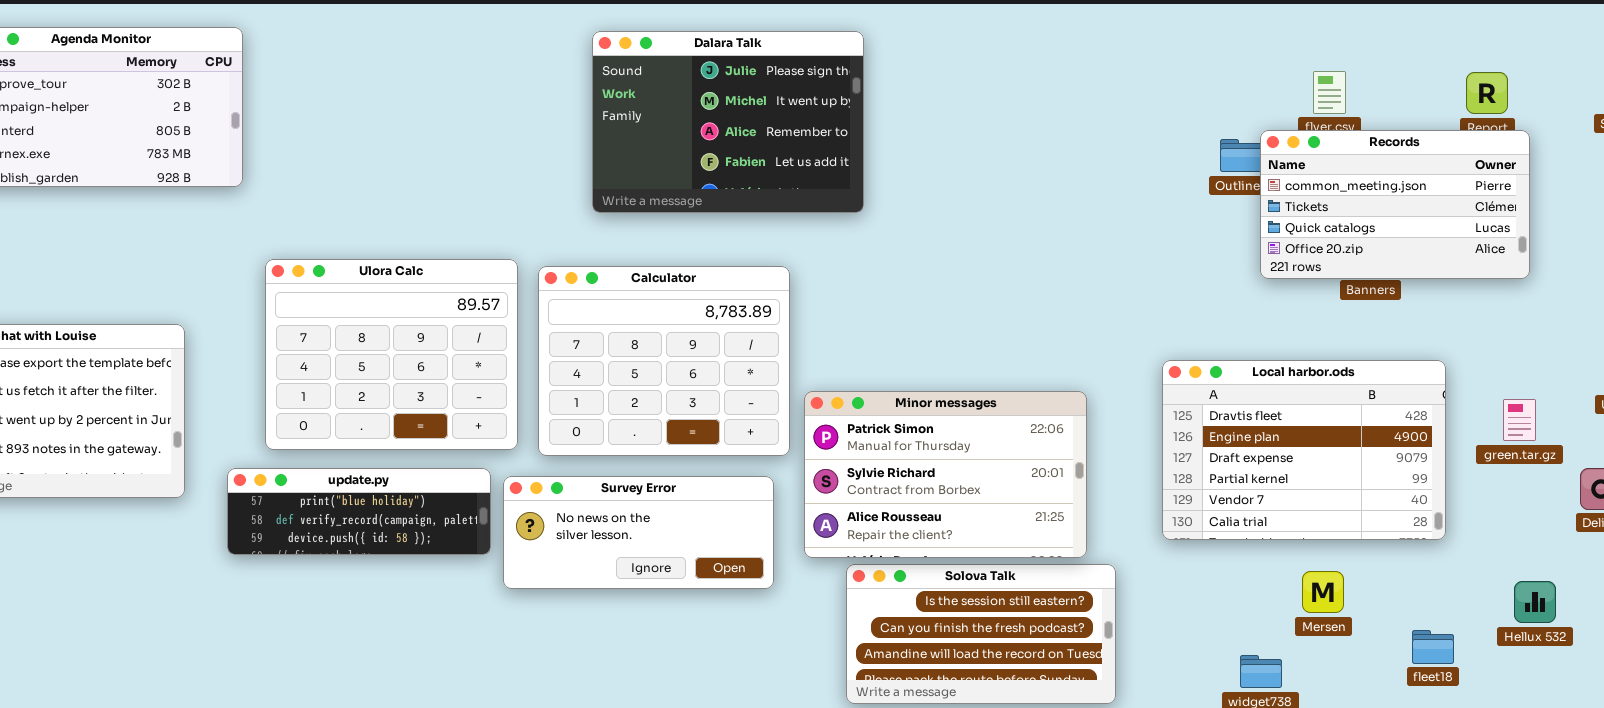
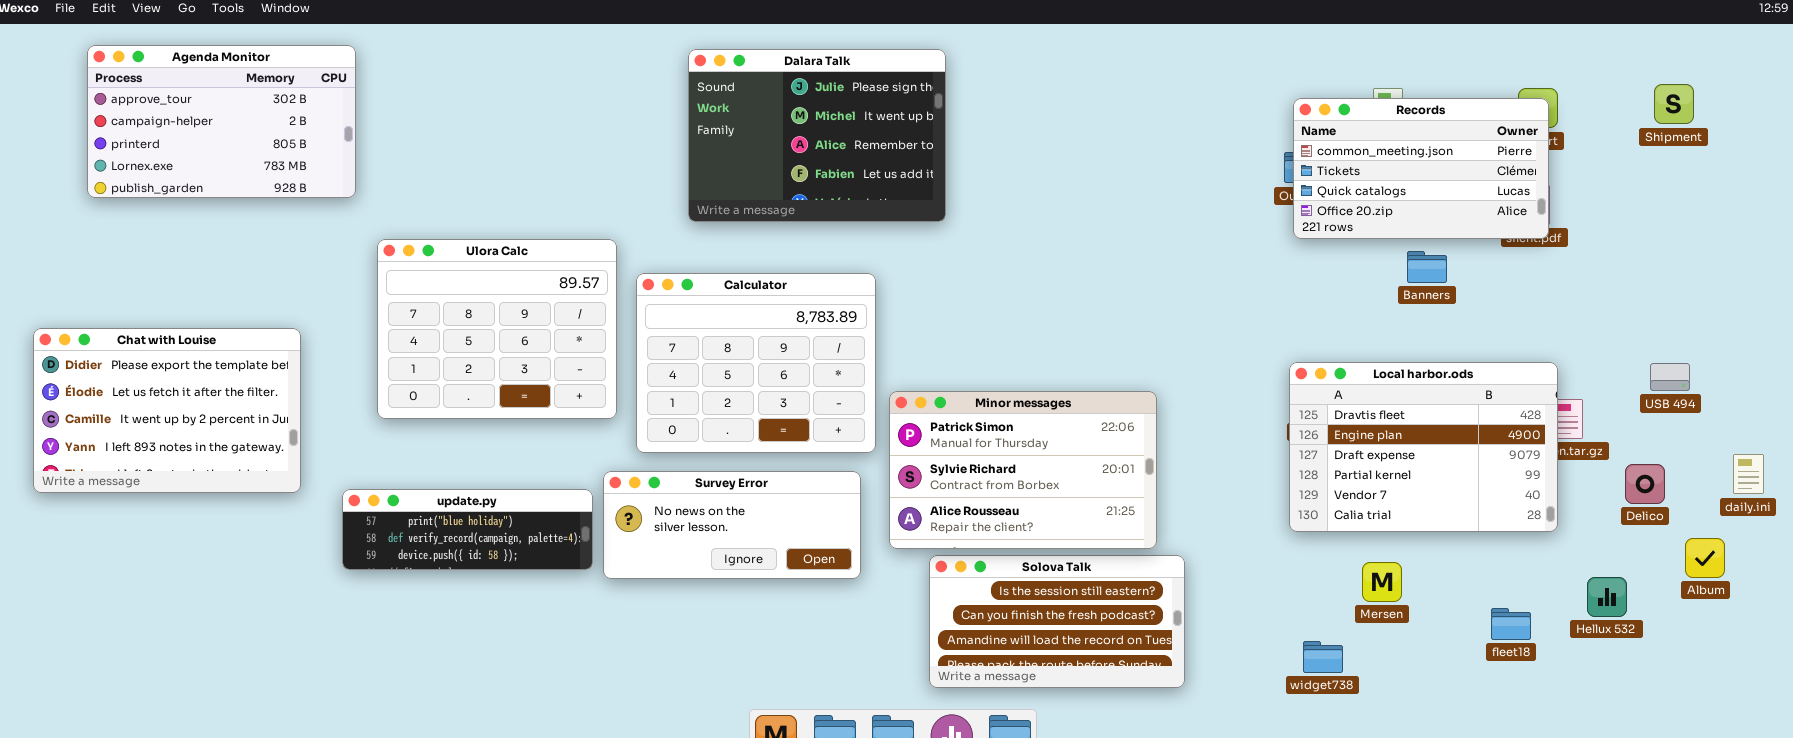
Records: [1260,130,1530,279] -> [1293,98,1549,239], moved
Ulora Calc: [265,259,518,450] -> [377,239,617,419], moved
Local harbor.ods: [1162,360,1446,540] -> [1289,362,1558,532], moved
update.py: [227,468,491,555] -> [342,489,593,570], moved
Hellux 532: [1514,581,1556,623] -> [1587,577,1627,617], moved
fleet18: [1412,630,1454,664] -> [1491,608,1531,640], moved

